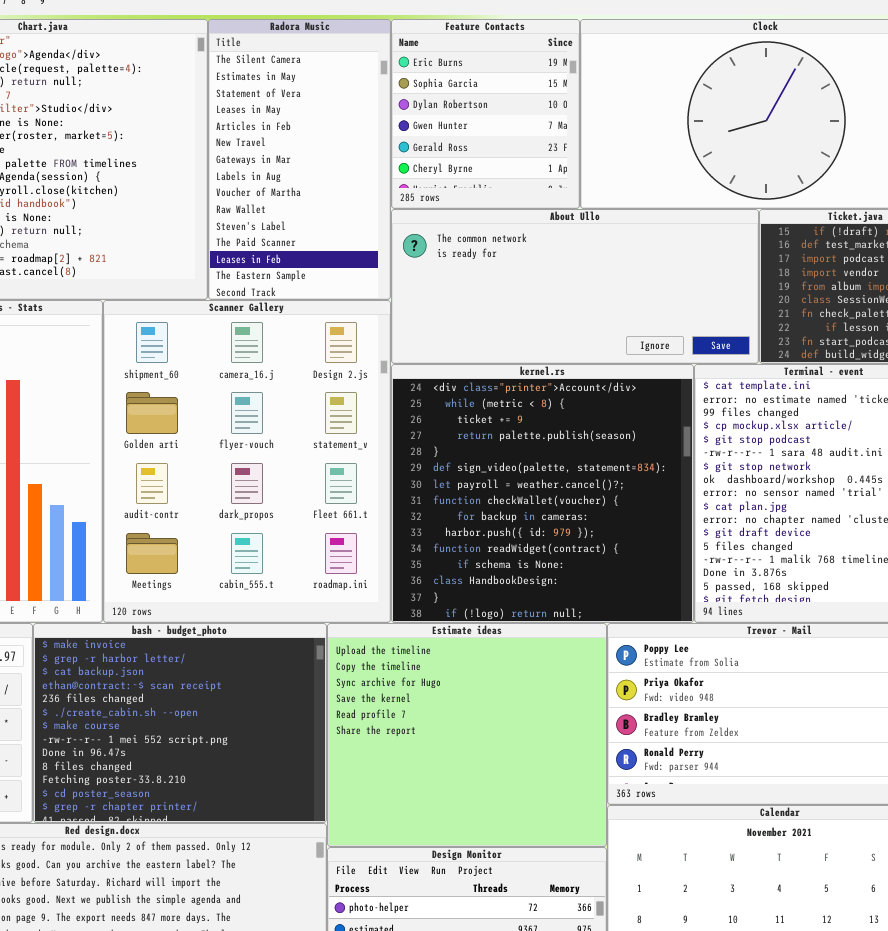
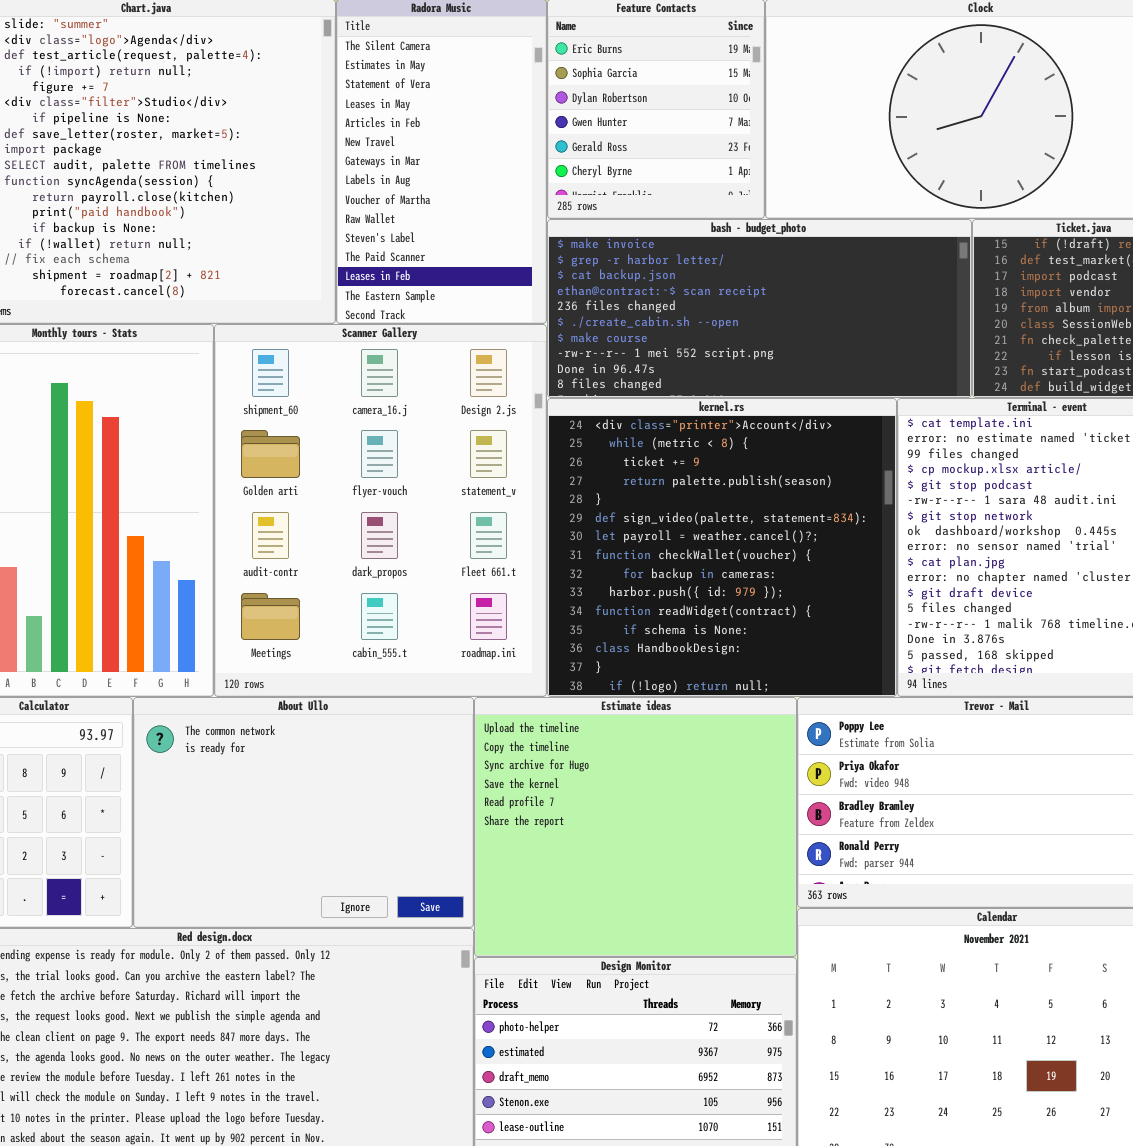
About Ullo: [391,209,759,364] -> [133,697,474,928], moved, resized
bash - budget_photo: [33,623,327,823] -> [547,219,972,398], moved, resized

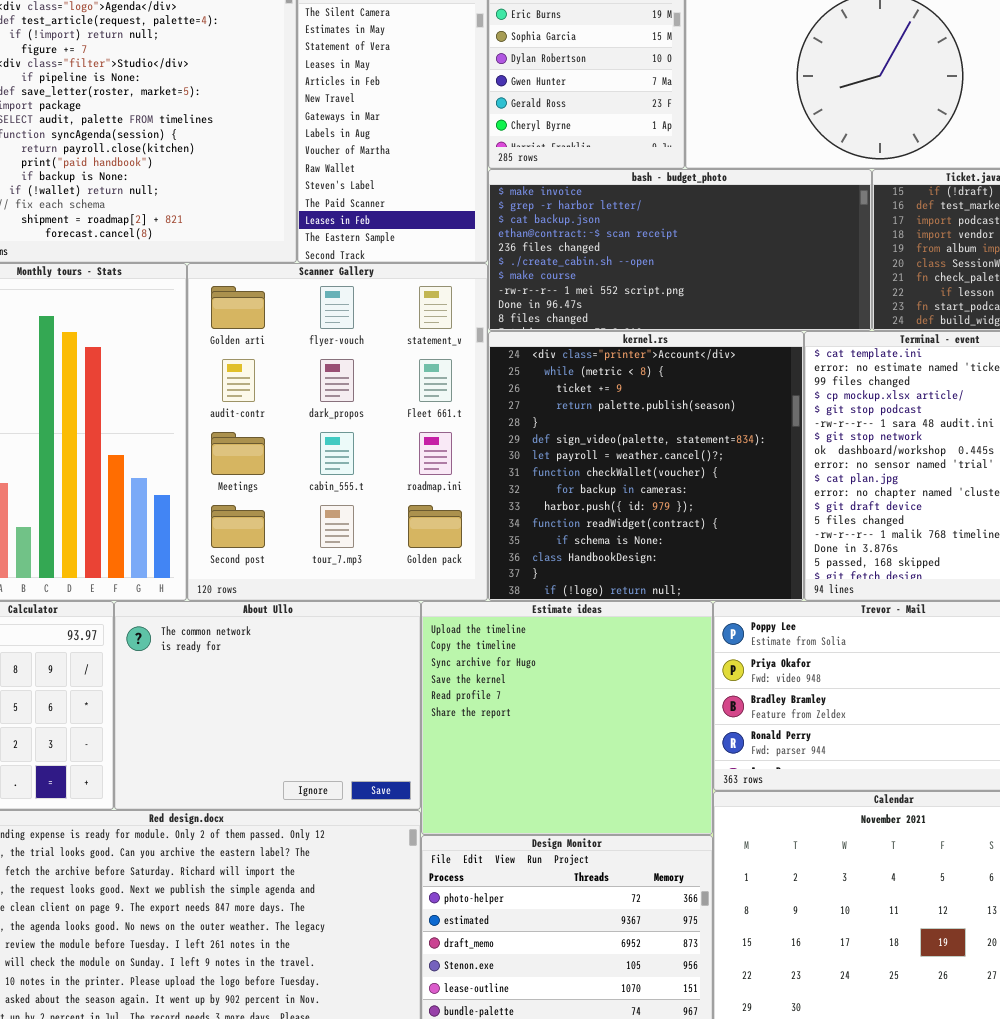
Scanner Gallery: [214,324,547,697] -> [187,263,488,601], scrolled down 1 row

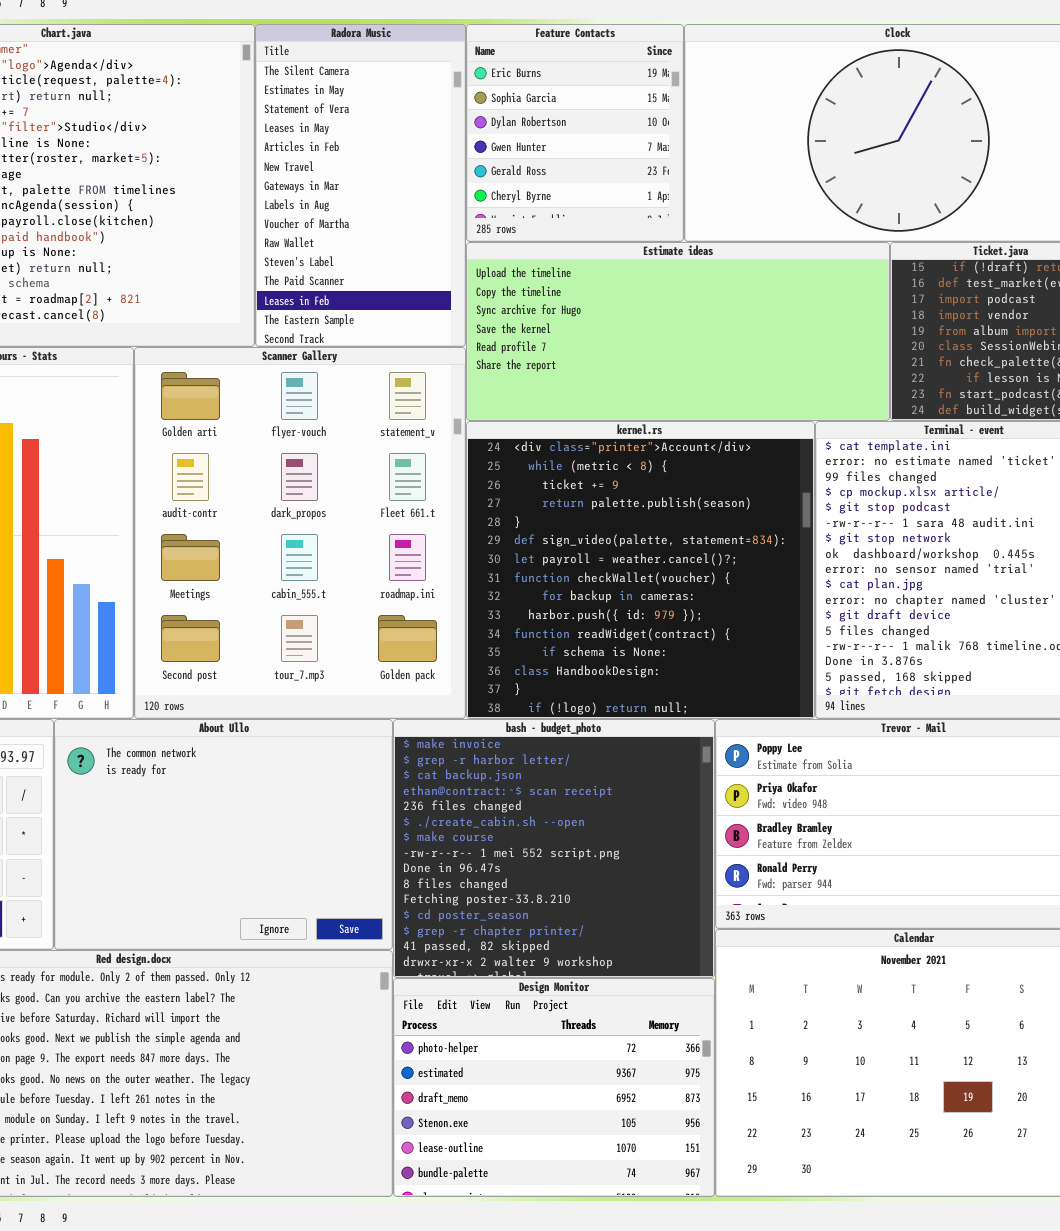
bash - budget_photo: [488,169,872,331] -> [393,719,715,978], moved, resized
Estimate ideas: [421,601,713,835] -> [466,242,890,421], moved, resized

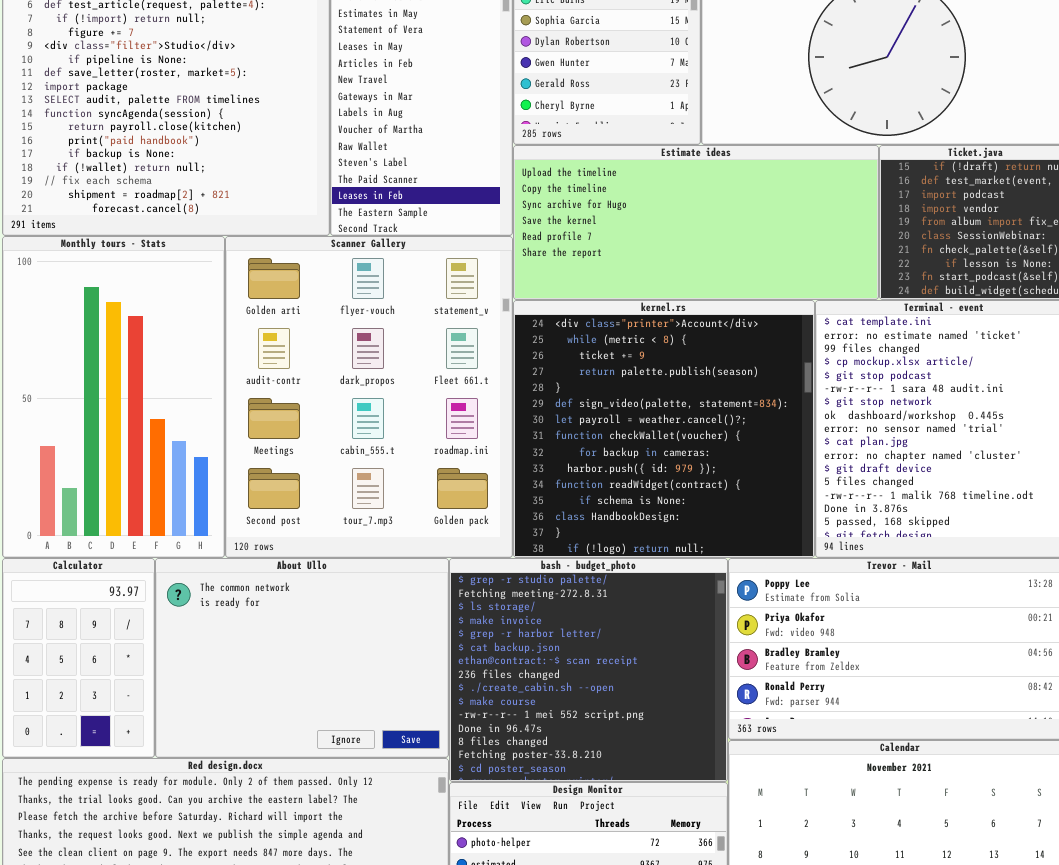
bash - budget_photo: [393,719,715,978] -> [449,558,728,782], scrolled up 3 rows

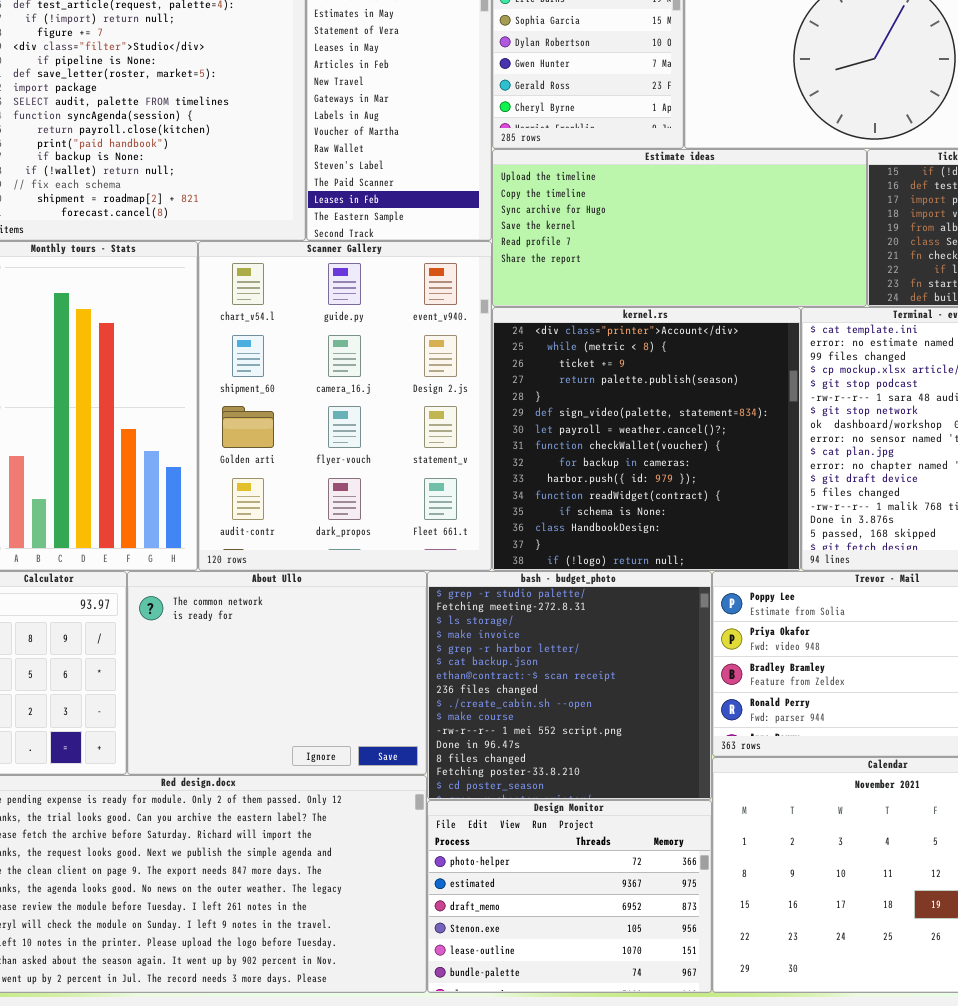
Scanner Gallery: [225,236,513,558] -> [198,241,492,571], scrolled up 2 rows

